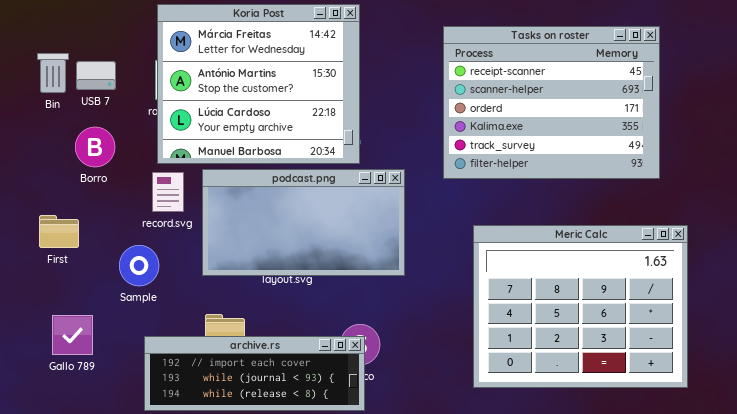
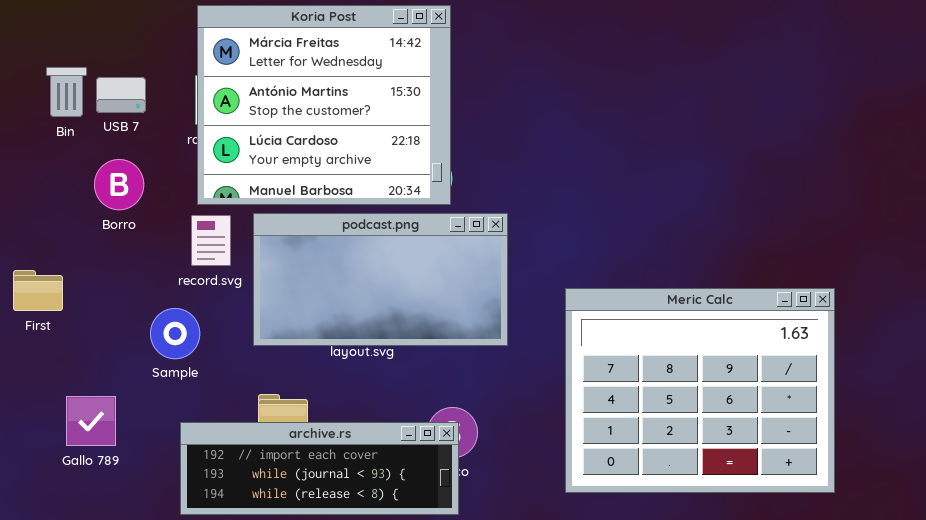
Tasks on roster: [443,26,660,179] -> none, closed
First: [39,215,79,248] -> [13,270,63,311], moved
Meric Calc: [473,225,688,388] -> [565,288,835,493], moved

